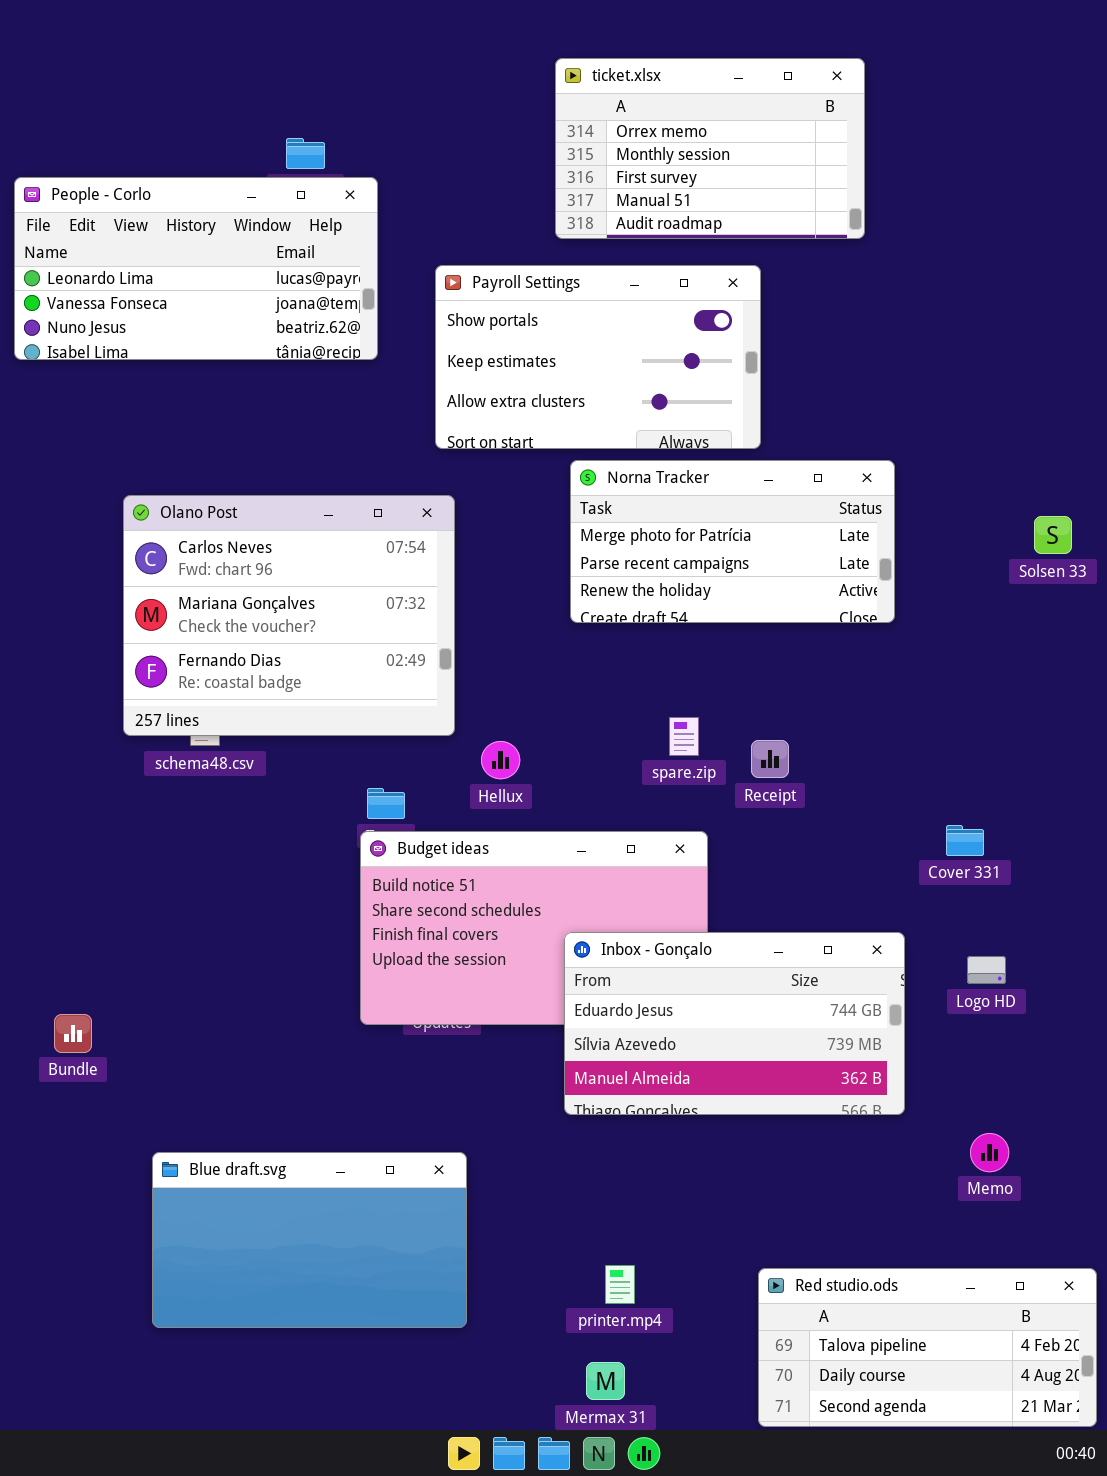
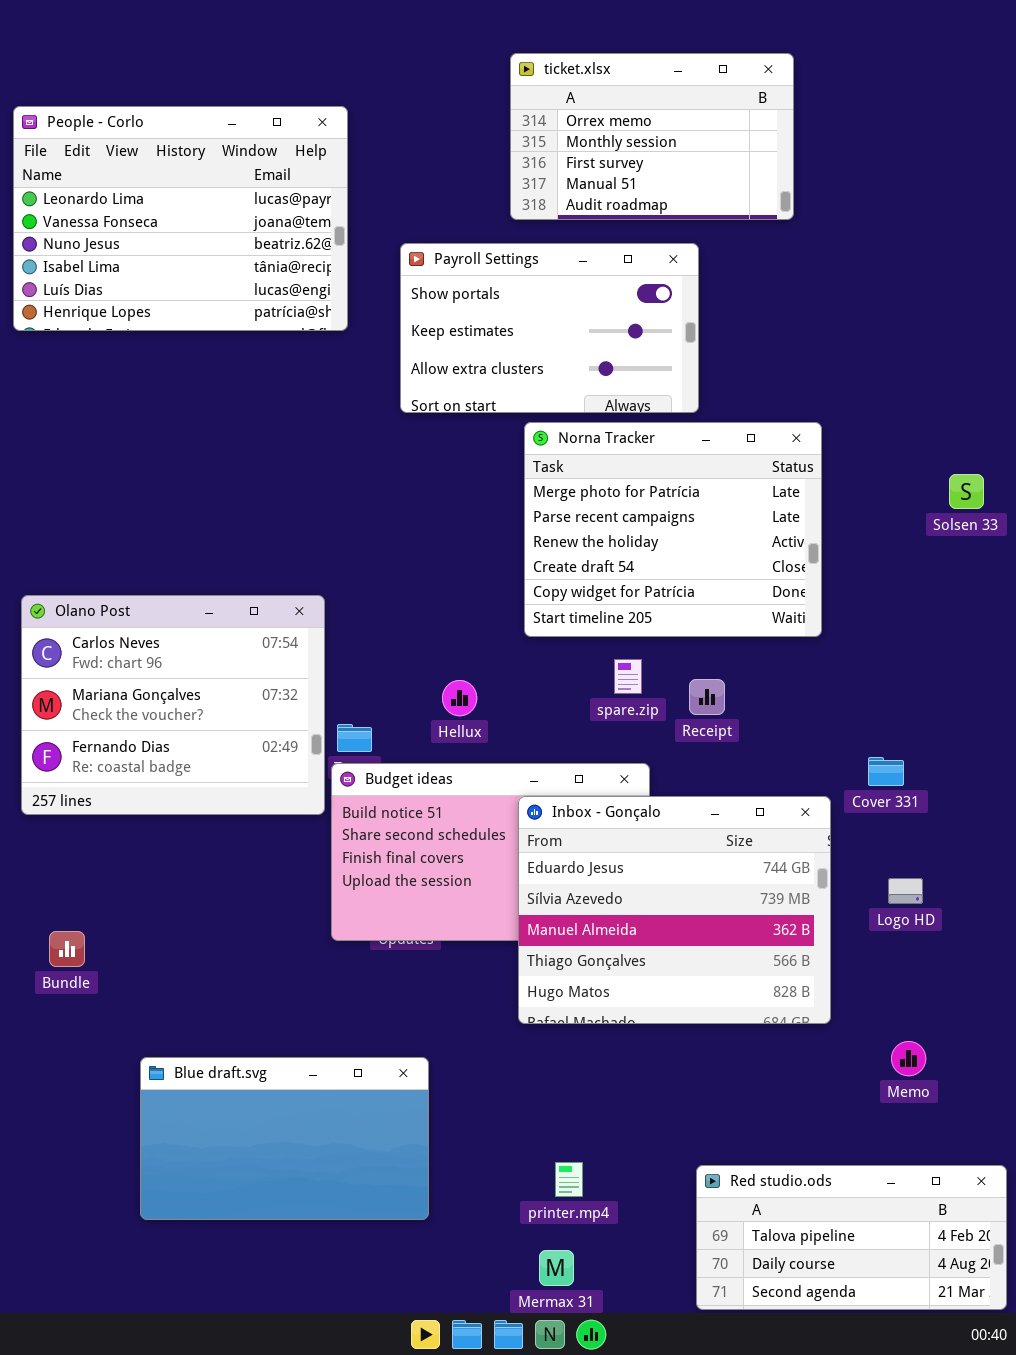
People - Corlo: [14,177,378,360] -> [13,106,348,331], resized
Norna Tracker: [570,460,895,623] -> [524,422,822,637], resized
Olano Post: [123,495,455,736] -> [21,595,325,815], moved
Inbox - Gonçalo: [564,932,905,1115] -> [518,796,831,1024], resized

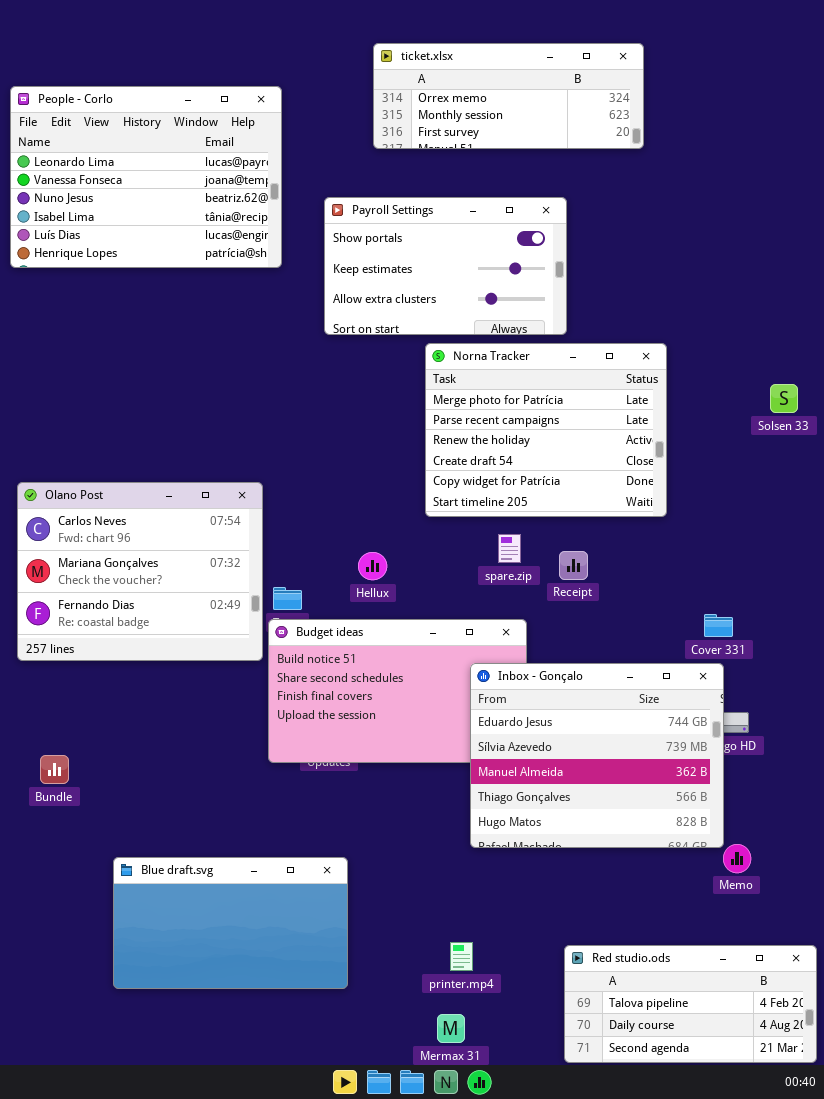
ticket.xlsx: [510,53,794,220] -> [373,43,644,149], resized
Inbox - Gonçalo: [518,796,831,1024] -> [470,663,724,848], moved

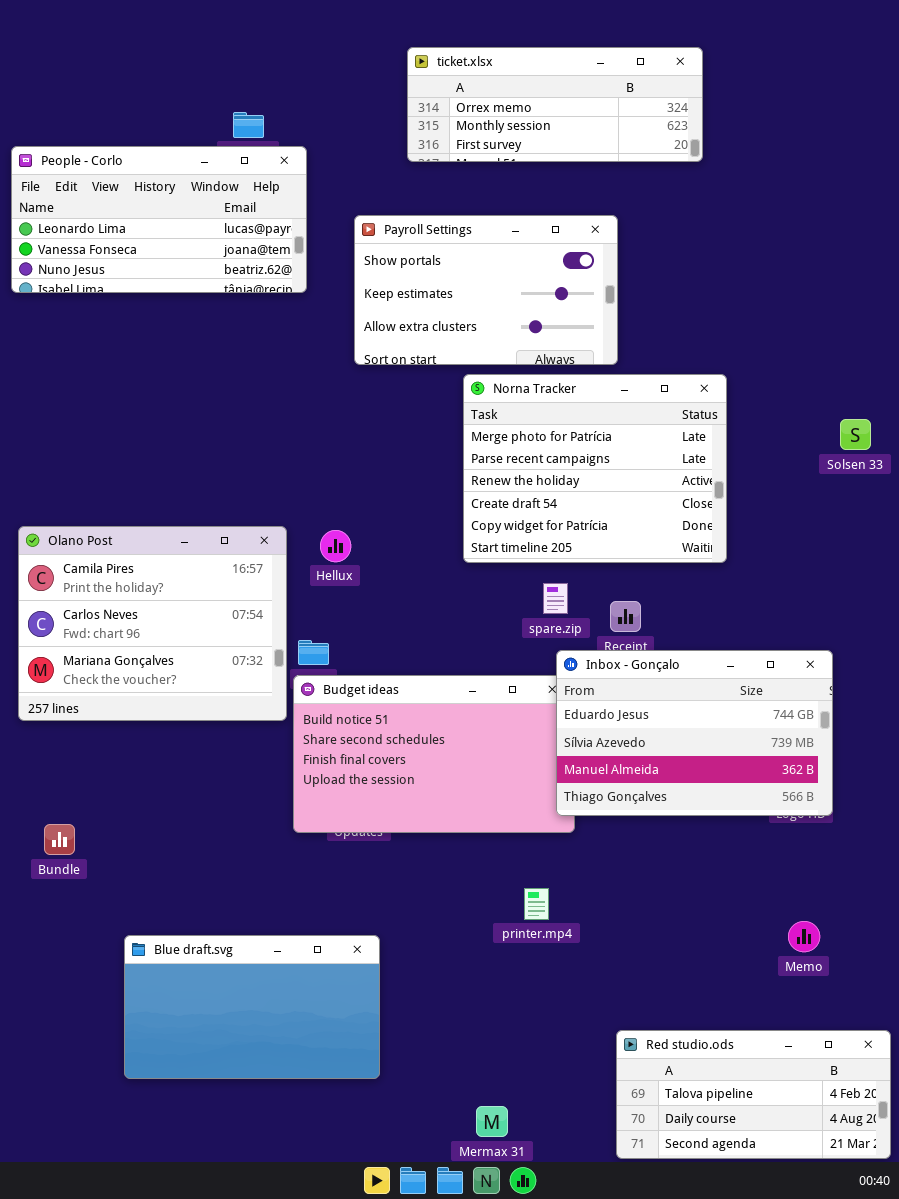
People - Corlo: [10,86,282,268] -> [11,146,307,293], resized
Olano Post: [17,482,263,661] -> [18,526,287,721], scrolled up 1 row
Hellux: [358,552,387,580] -> [320,530,351,562], moved
Inbox - Gonçalo: [470,663,724,848] -> [556,650,833,816], moved, resized
printer.mp4: [450,942,473,971] -> [524,888,549,920], moved

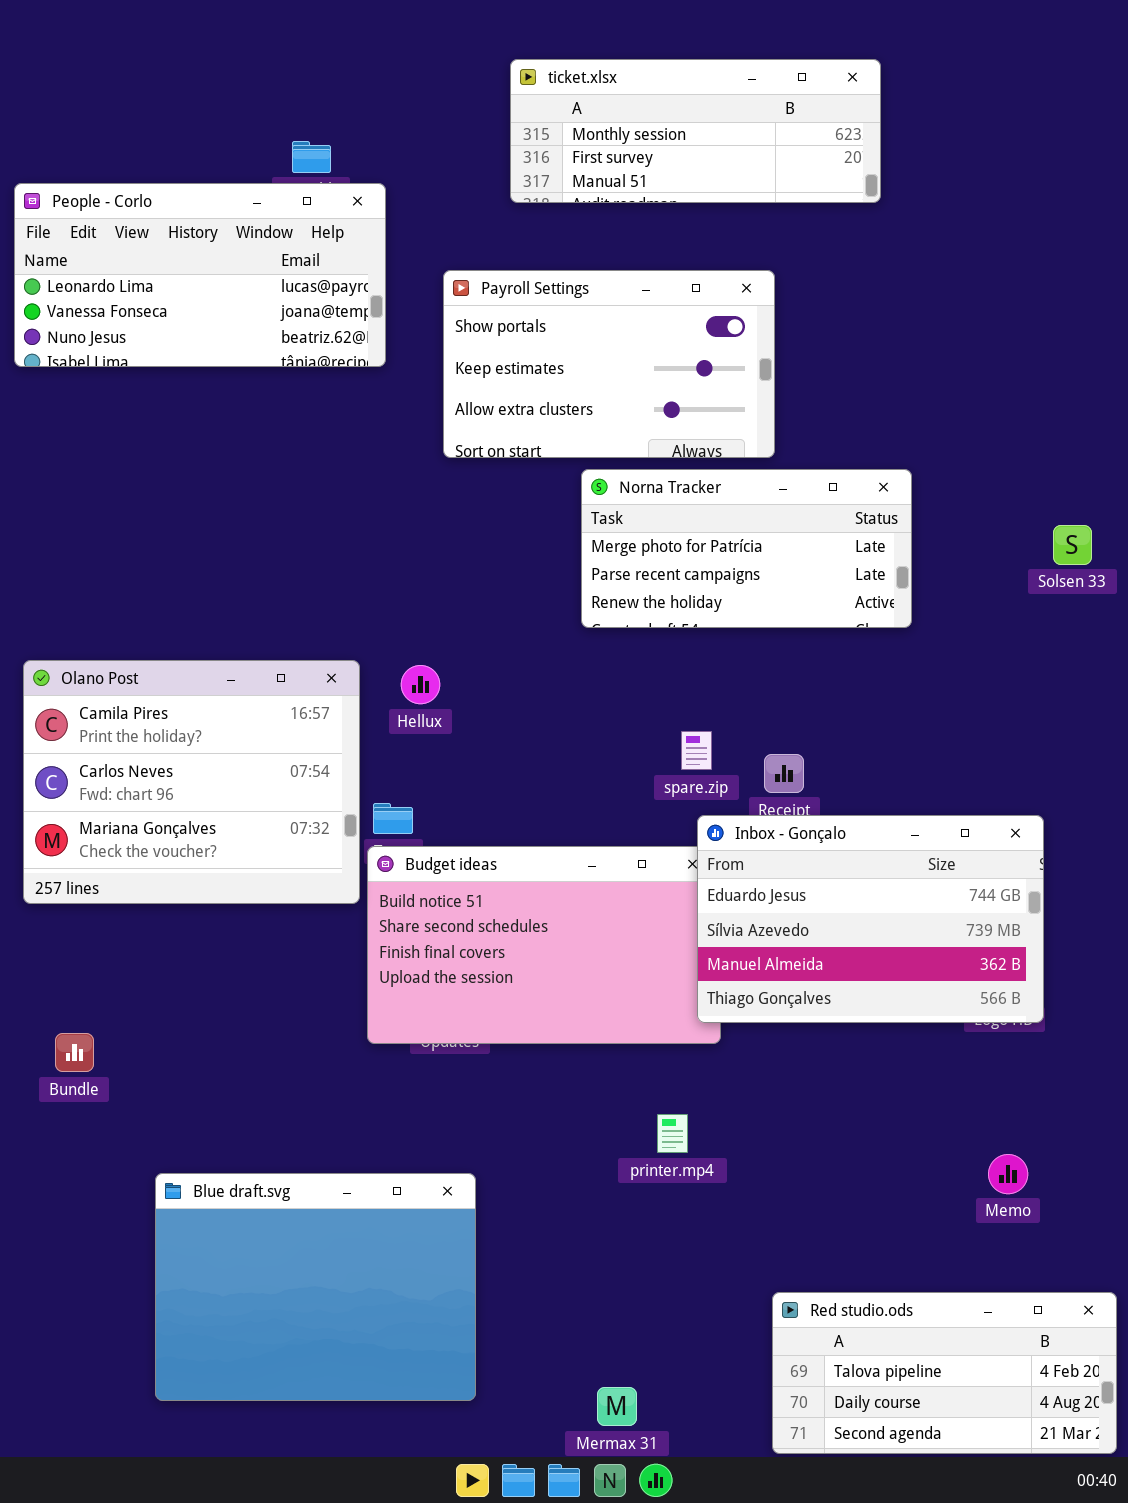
ticket.xlsx: [407,47,703,162] -> [510,59,881,203], scrolled down 1 row
Norna Tracker: [463,374,727,563] -> [581,469,912,628], resized
Blue draft.svg: [124,935,380,1079] -> [155,1173,476,1401], resized

